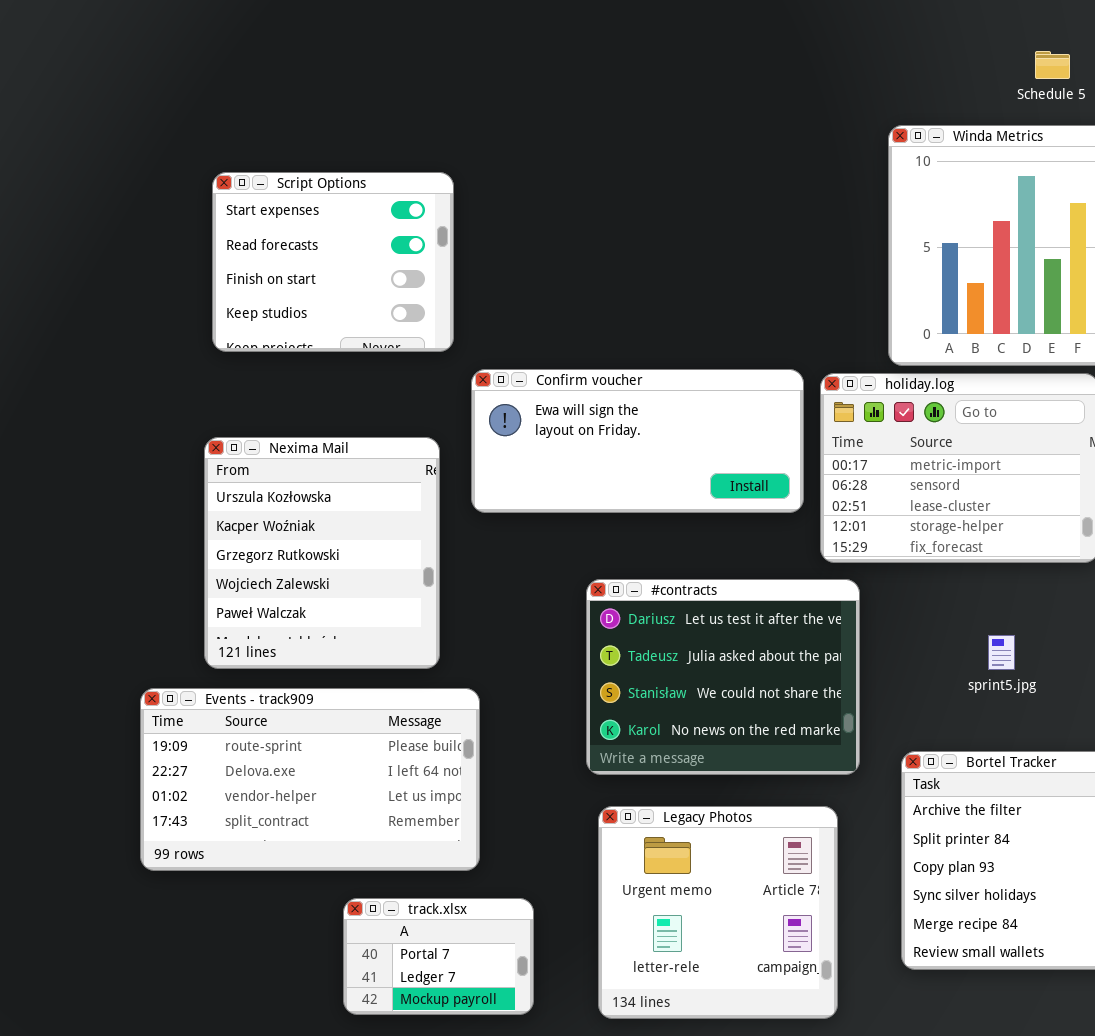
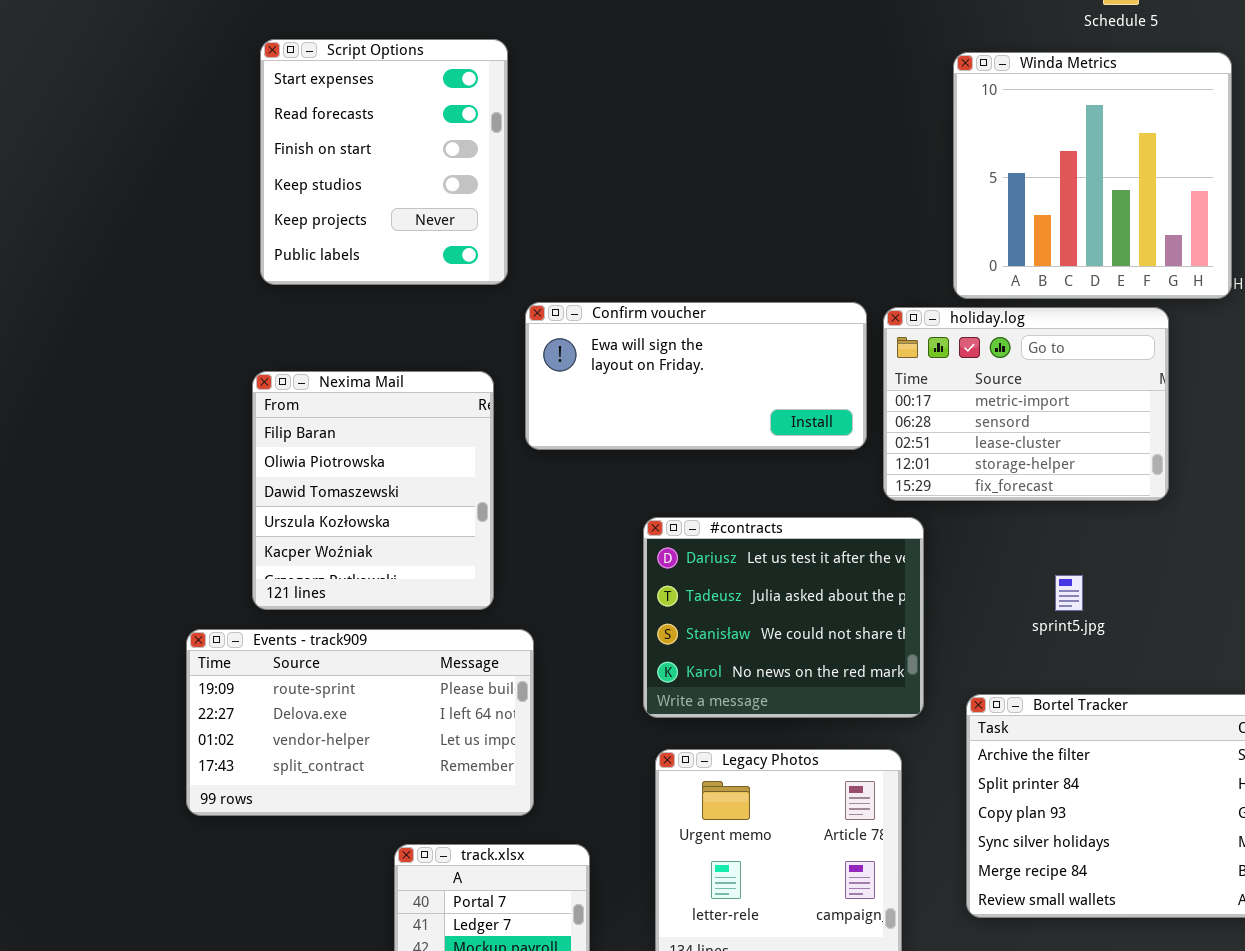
Script Options: [212,172,454,352] -> [260,39,508,285], resized
Nexima Mail: [204,437,440,669] -> [252,371,494,610], scrolled up 3 rows

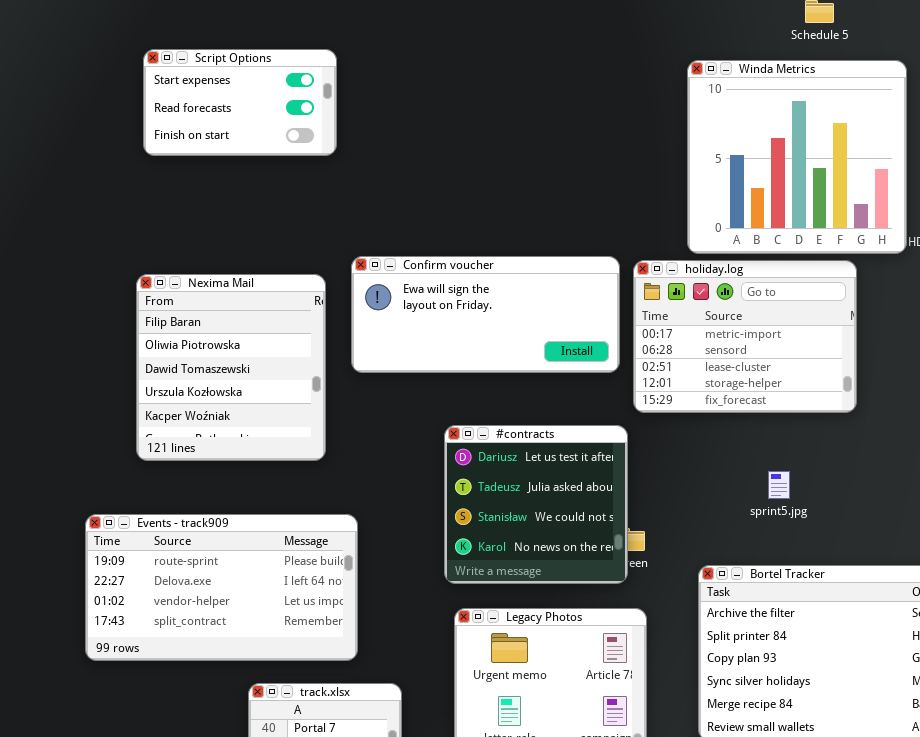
Script Options: [260,39,508,285] -> [143,49,337,156], resized
Nexima Mail: [252,371,494,610] -> [136,274,326,461], moved
#contracts: [643,517,924,718] -> [444,425,628,584], resized

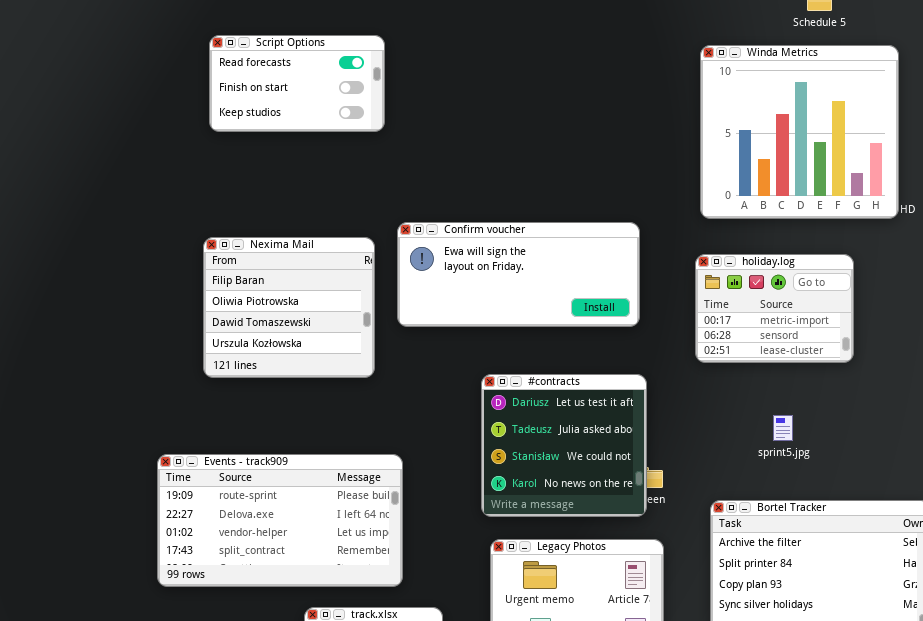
Script Options: [143,49,337,156] -> [209,35,385,132], scrolled down 1 row
holiday.log: [633,260,857,413] -> [695,254,854,363], resized
Nexima Mail: [136,274,326,461] -> [203,237,375,378], resized

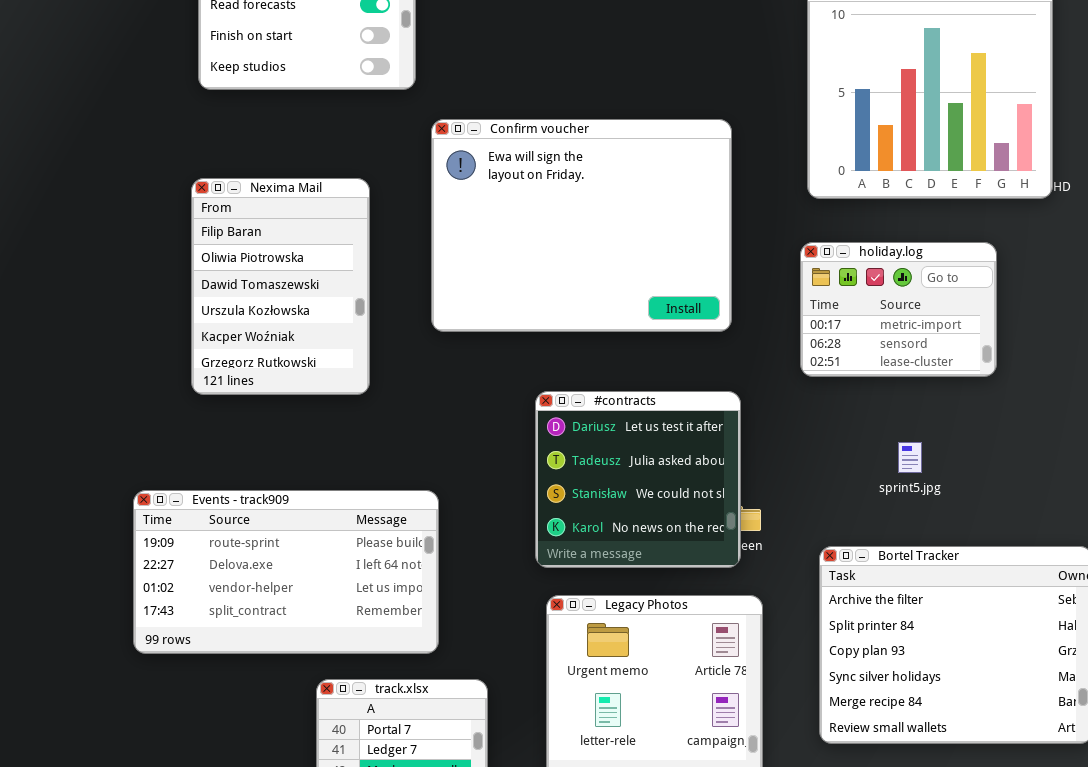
Confirm voucher: [397,222,640,327] -> [431,119,732,332], resized
Nexima Mail: [203,237,375,378] -> [191,178,370,395], resized

